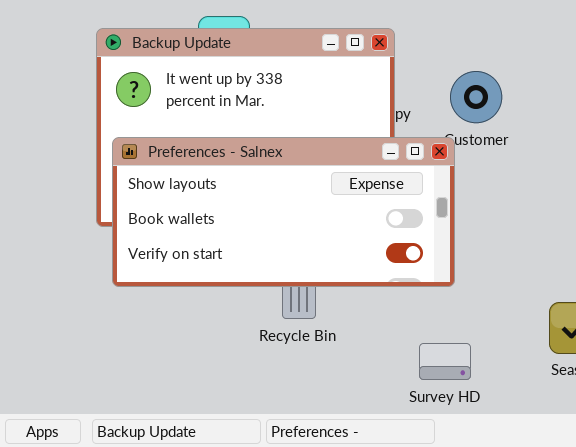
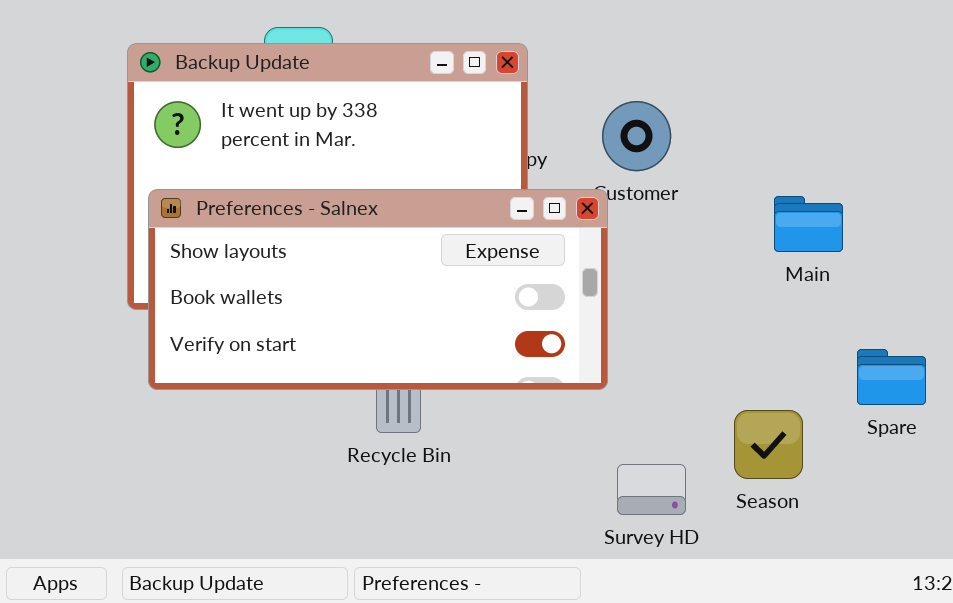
Survey HD: [419,343,471,380] -> [617,464,686,515], moved

